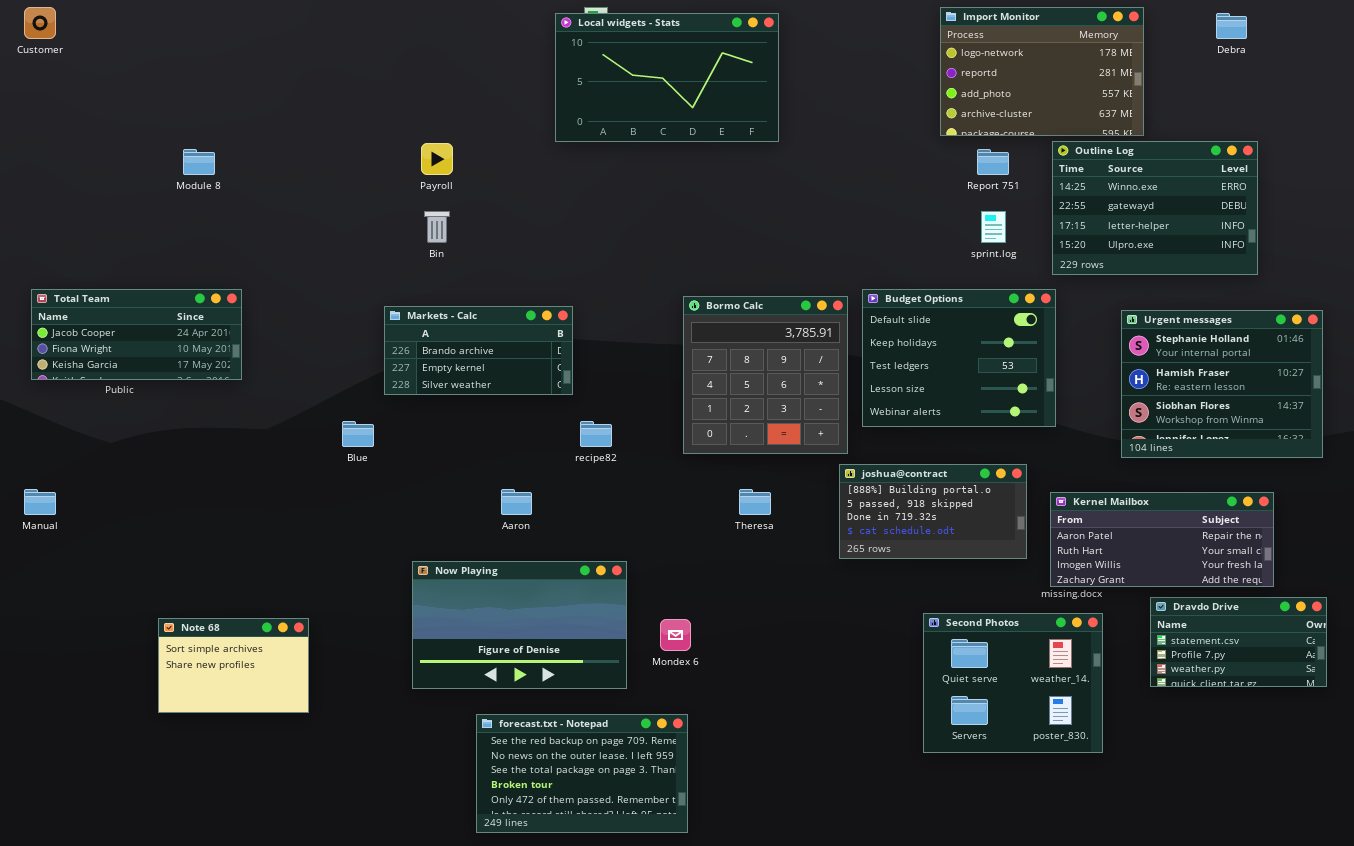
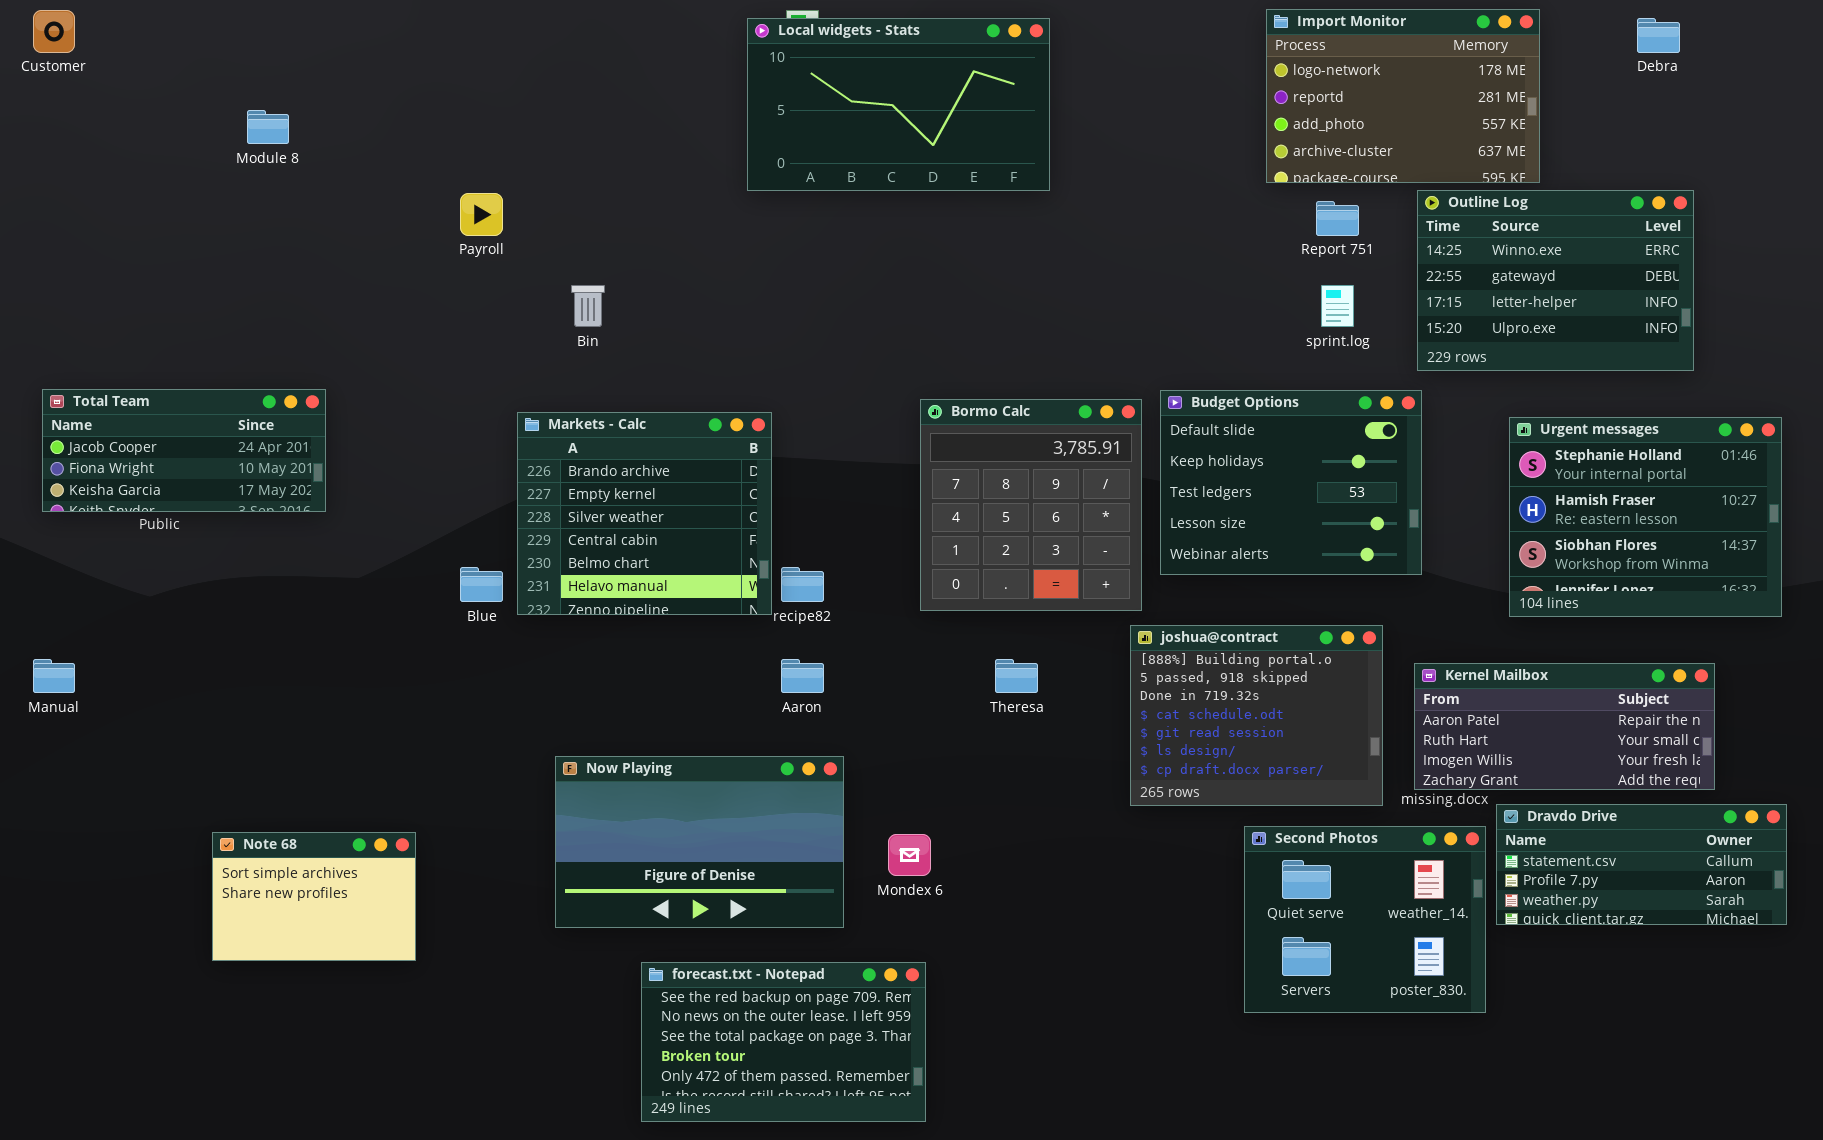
Payroll: [421,143,453,175] -> [460,193,503,236], moved
Module 8: [183,149,215,175] -> [247,110,289,144], moved
Markets - Calc: [384,306,573,395] -> [517,412,772,615], resized
joshua@contract: [839,464,1027,559] -> [1130,625,1383,806], resized
Aaron: [501,489,532,515] -> [781,659,824,693], moved
Dravdo Drive: [1150,597,1327,687] -> [1496,804,1787,925], resized

